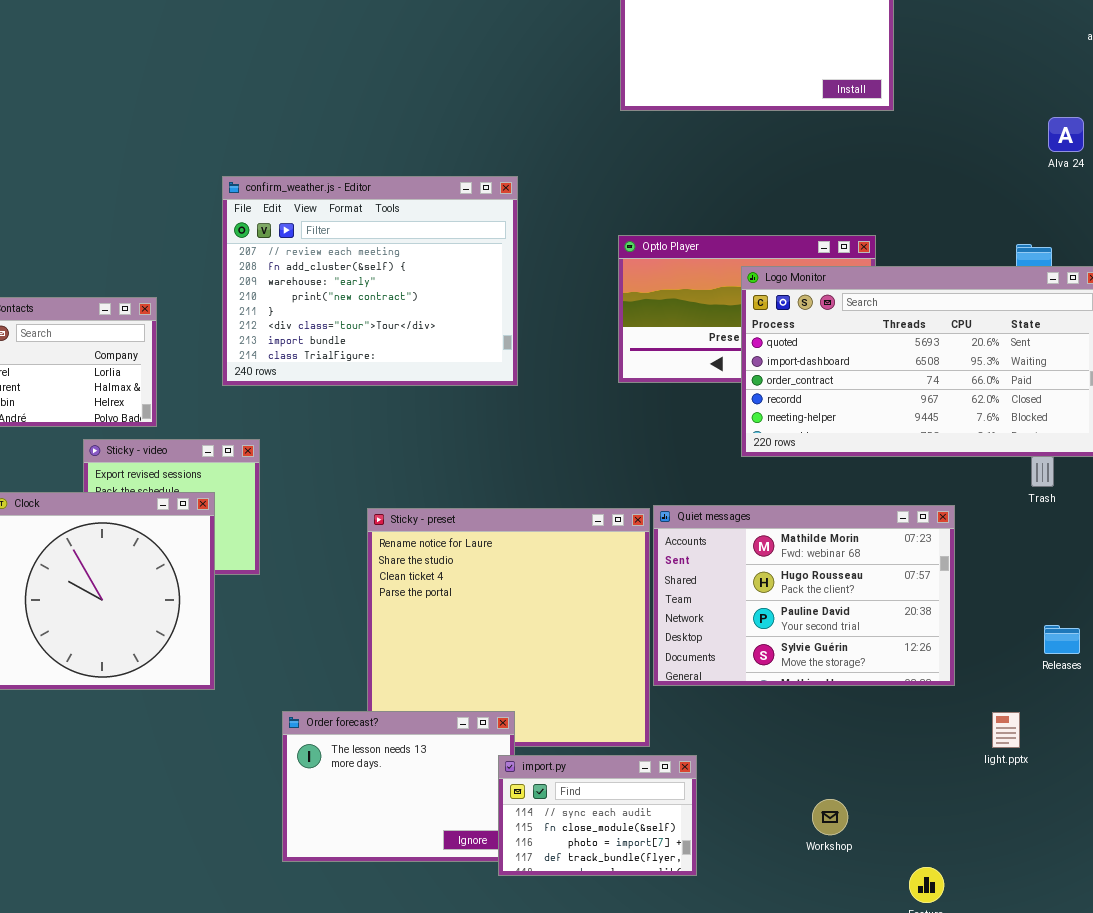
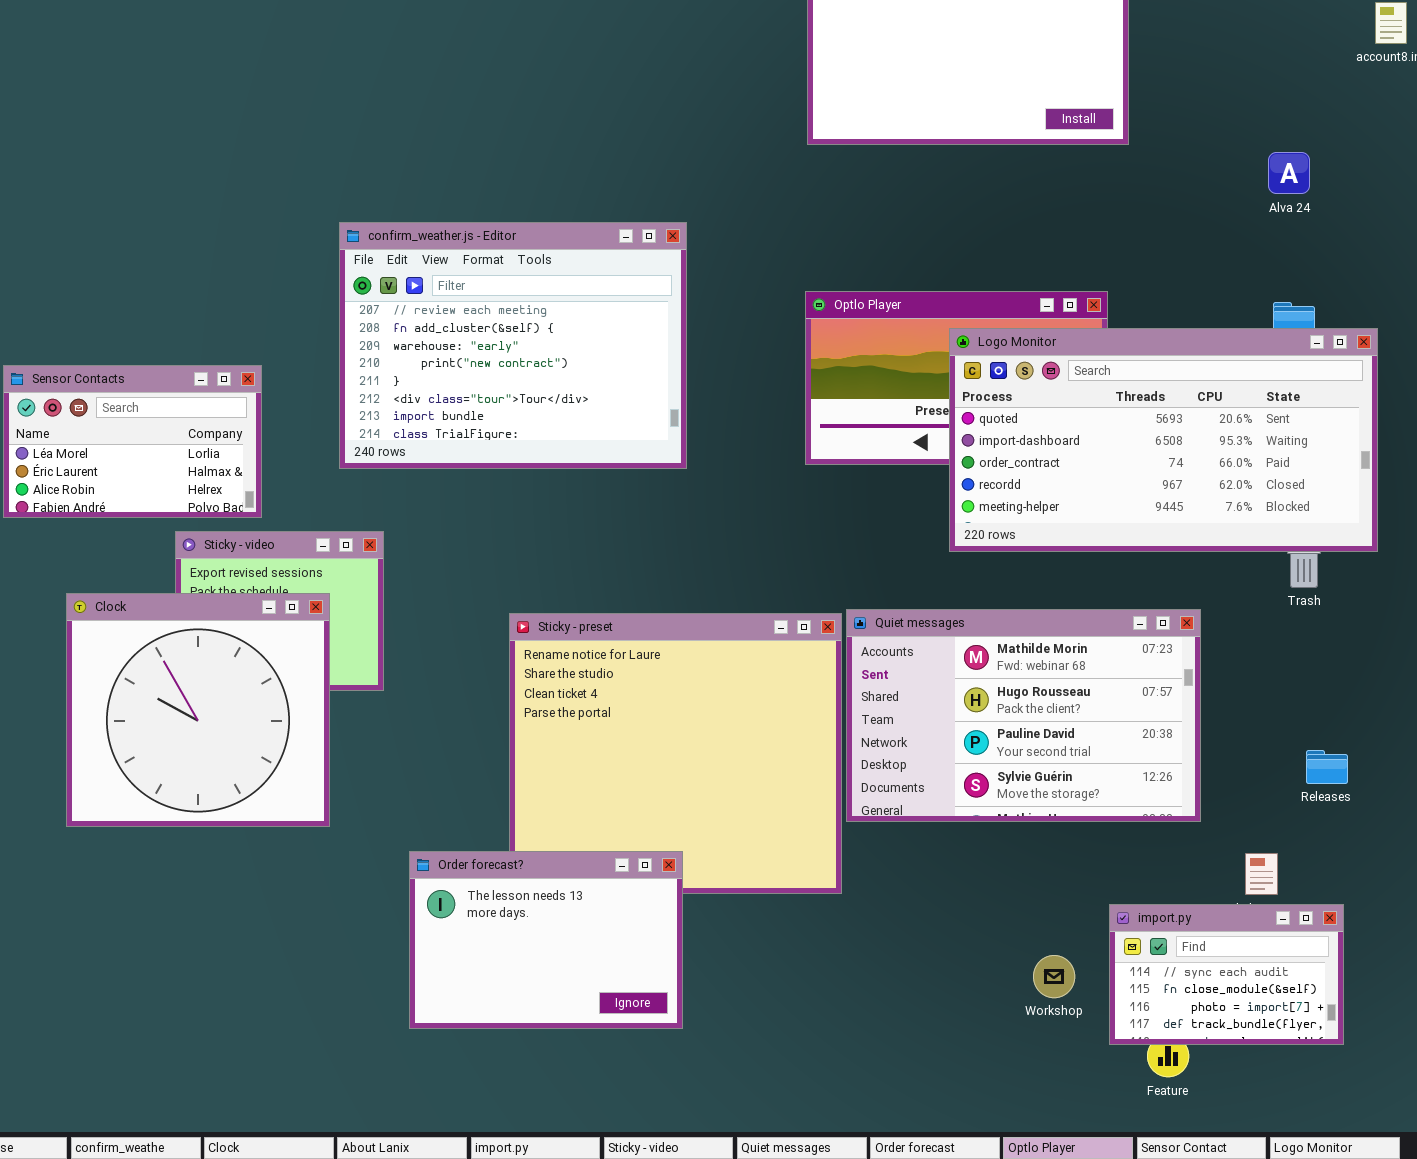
Alva 24: [1048,117,1084,152] -> [1268,152,1310,194], moved
import.py: [498,755,697,876] -> [1109,904,1344,1045], moved

